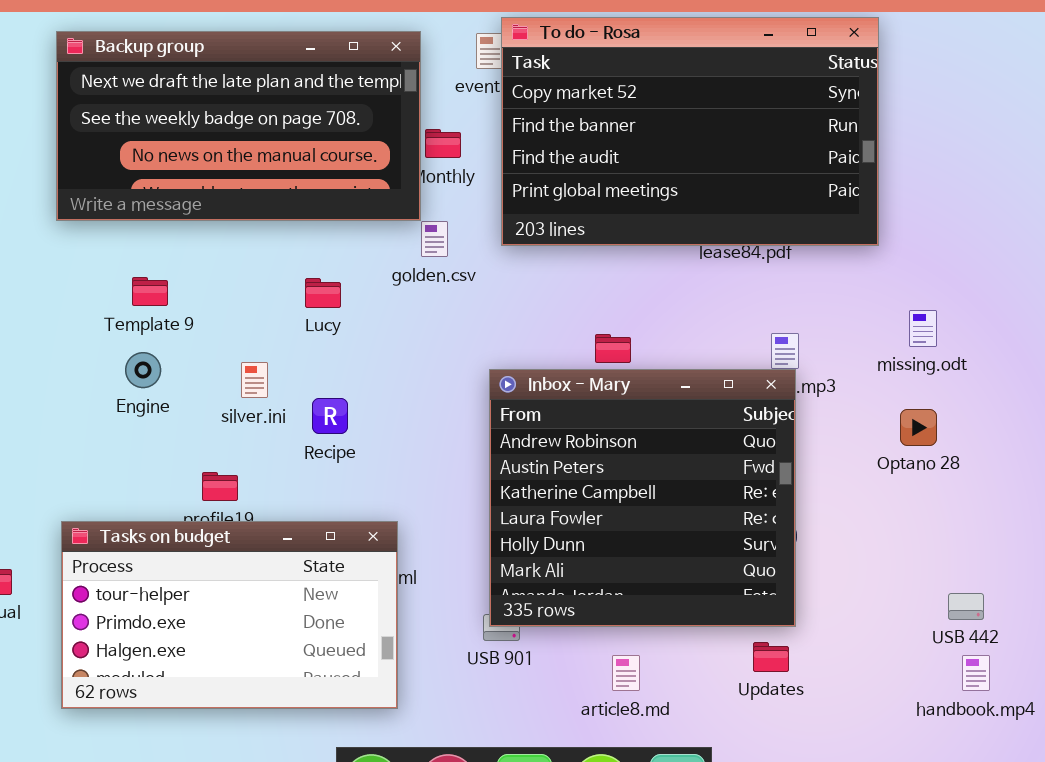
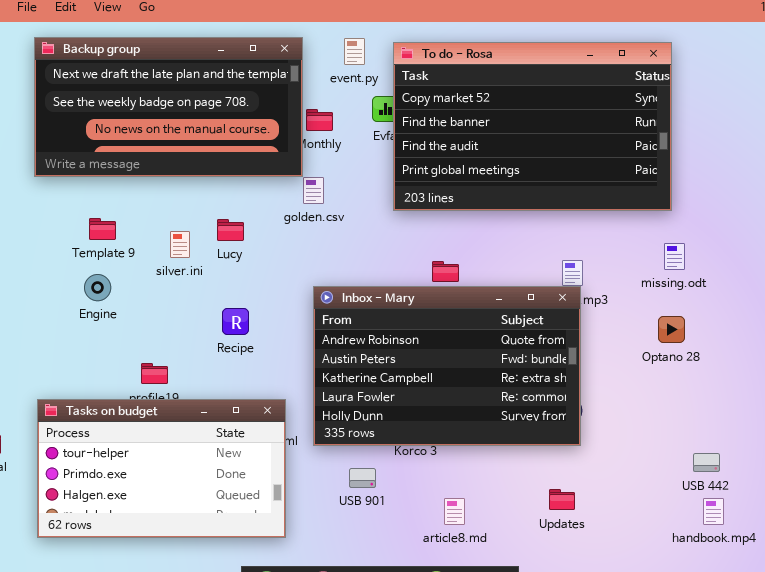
To do - Rosa: [501,17,879,246] -> [393,42,672,211], moved
silver.ini: [241,362,268,398] -> [170,231,190,258], moved
Inbox - Mary: [489,369,796,627] -> [313,286,581,446], resized

